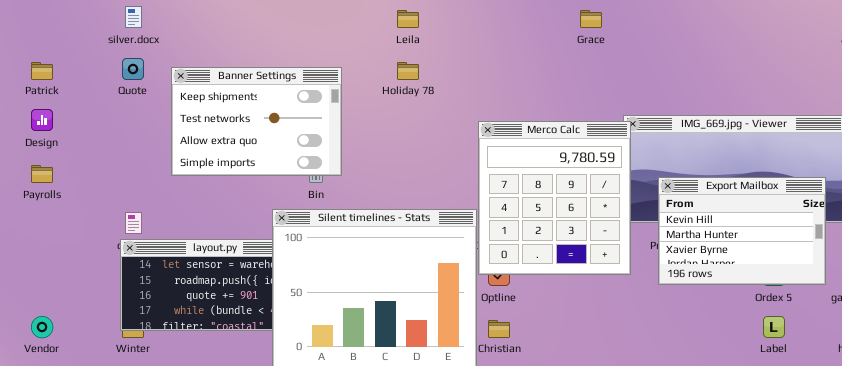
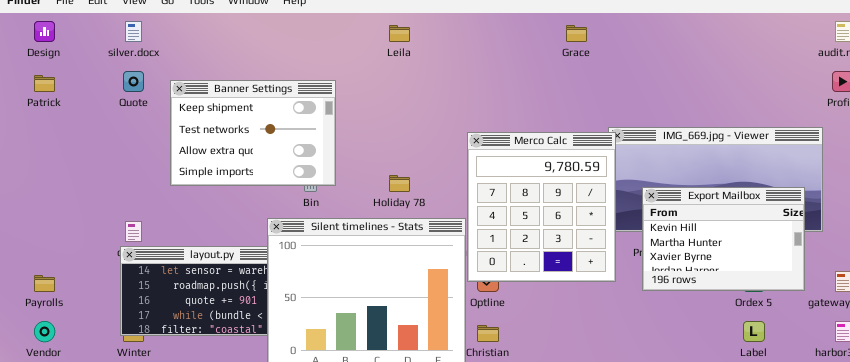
Holiday 78: [397,62,419,80] -> [389,175,410,192], moved
Design: [31,109,53,131] -> [34,21,55,42], moved
Payrolls: [31,165,53,183] -> [34,275,55,292], moved

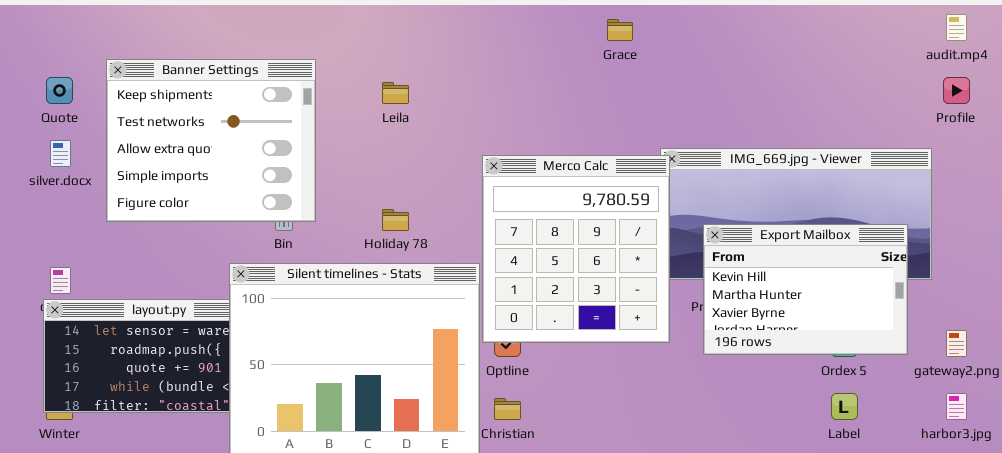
silver.docx: [125,21,142,42] -> [50,140,71,167], moved
Leila: [389,25,410,42] -> [382,82,409,104], moved
Banner Settings: [170,80,336,186] -> [106,59,316,222], resized

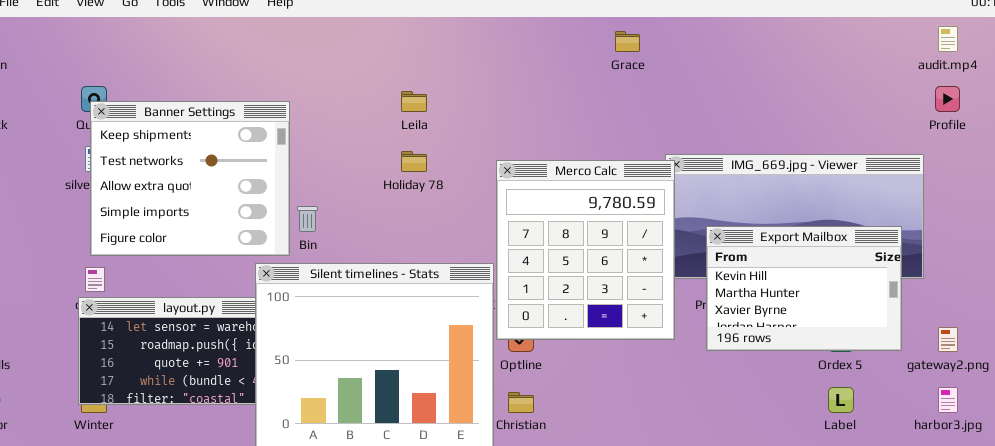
Banner Settings: [106,59,316,222] -> [90,101,290,256], moved
Holiday 78: [382,209,409,231] -> [401,151,427,172], moved

